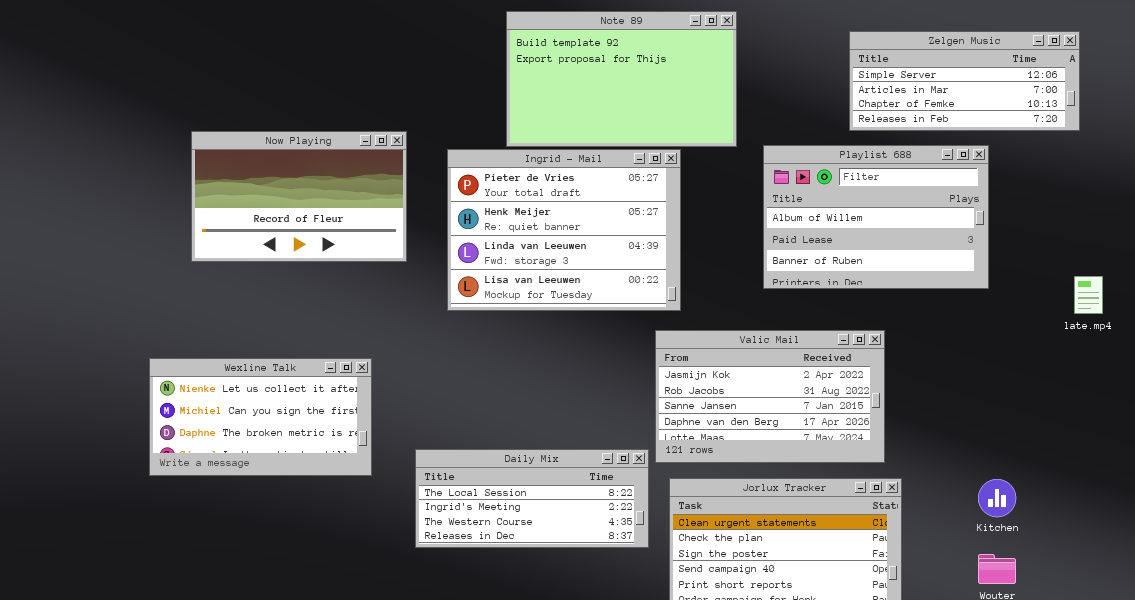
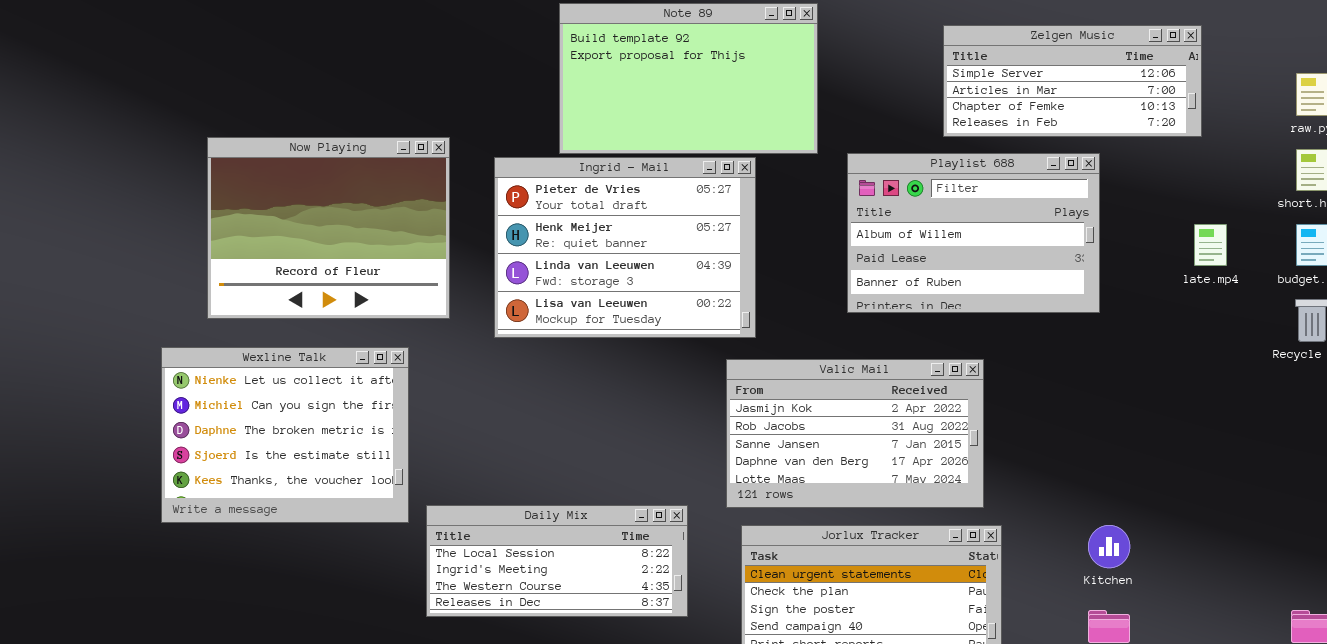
Now Playing: [191,131,407,262] -> [207,137,450,319], resized
late.mp4: [1074,276,1103,314] -> [1194,224,1227,266], moved
Wexline Talk: [149,358,372,476] -> [161,347,409,523], resized
Daily Mix: [415,449,649,548] -> [426,505,688,617], moved

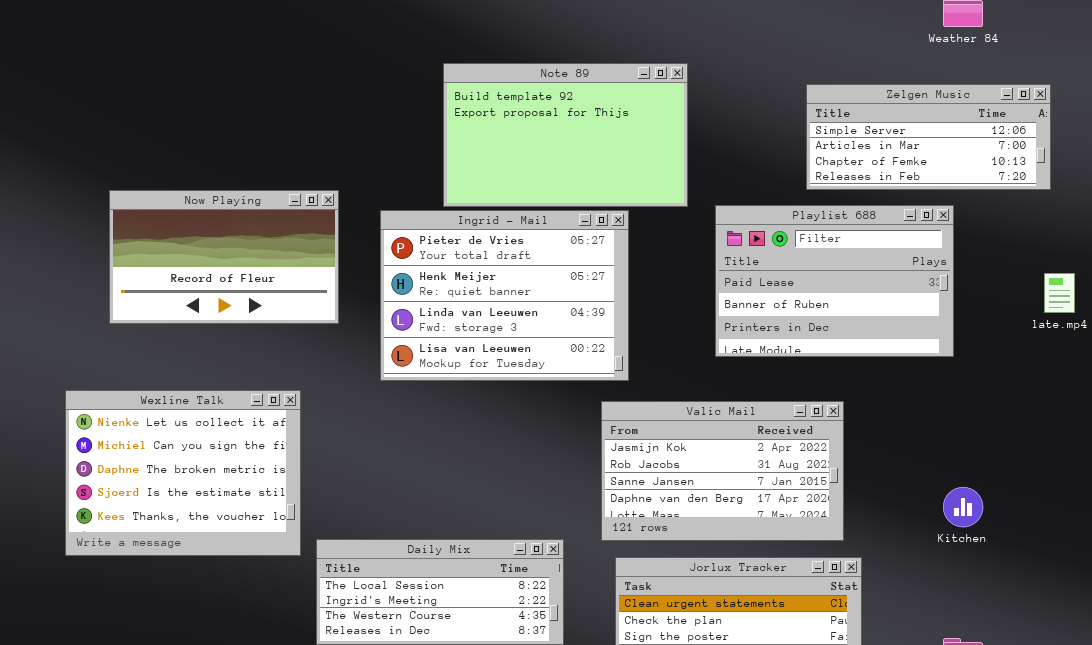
Now Playing: [207,137,450,319] -> [109,190,339,324], resized
Playlist 688: [847,153,1100,313] -> [715,205,954,357], scrolled down 1 row
Kitchen: [1088,525,1130,568] -> [943,487,983,527], moved

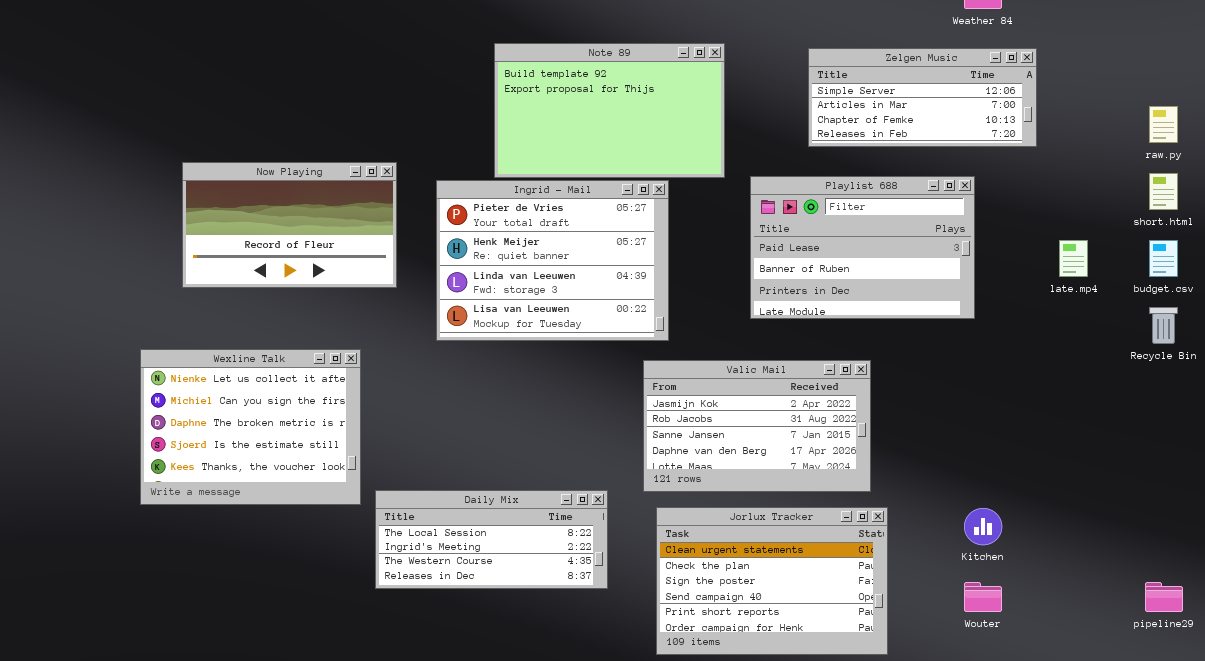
Zelgen Music: [806,84,1051,190] -> [808,48,1037,147], moved
Kitchen: [943,487,983,527] -> [964,508,1002,545], moved

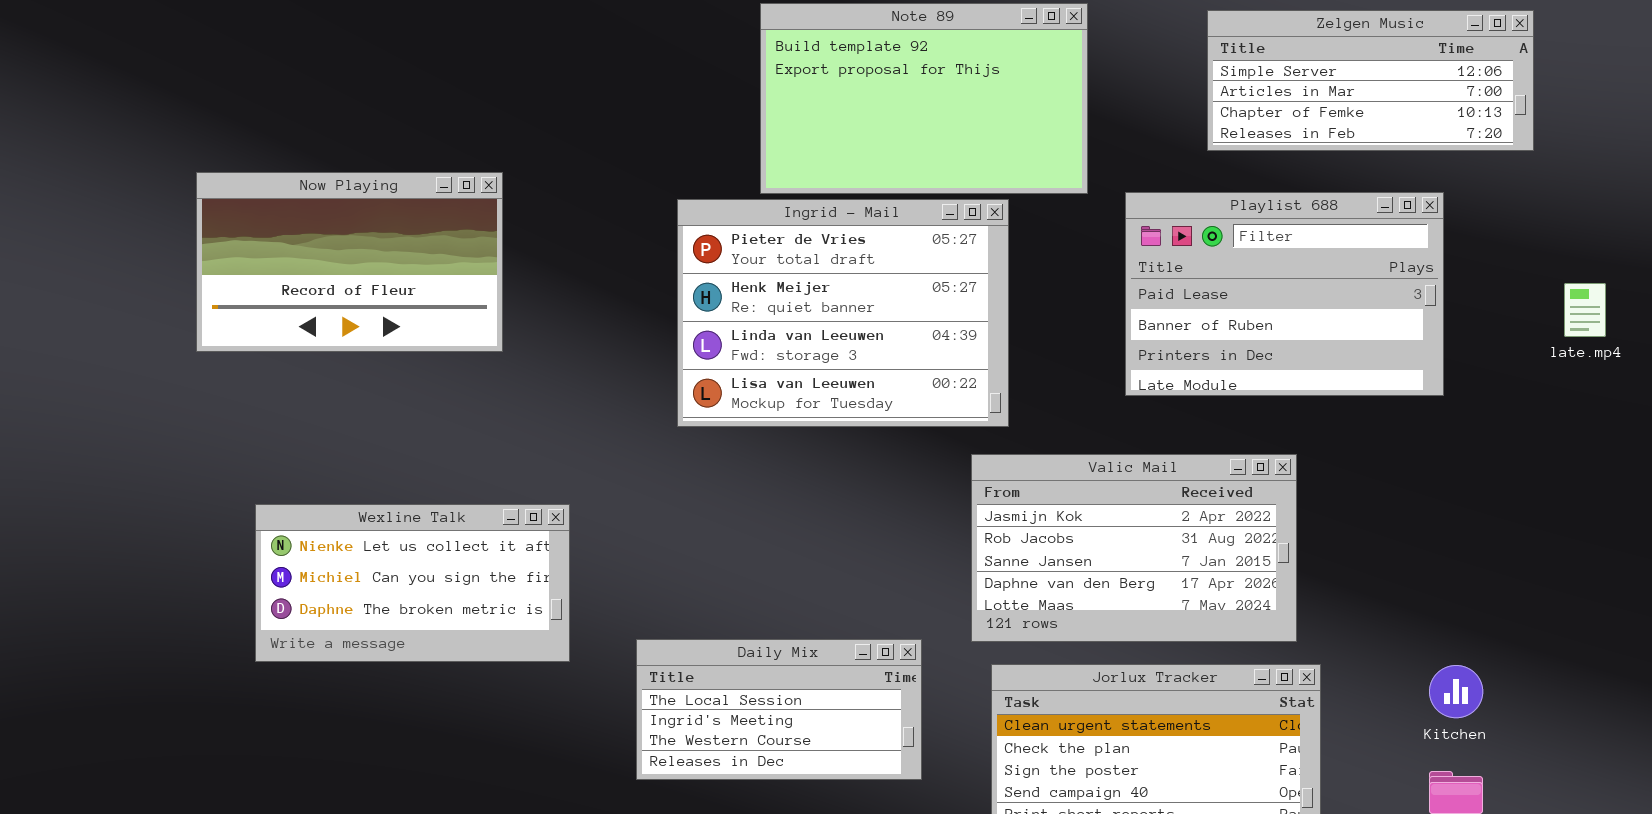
Now Playing: [182,162,397,288] -> [196,172,503,352], moved
Wexline Talk: [140,349,361,505] -> [255,504,570,662], resized
Daily Mix: [375,490,608,589] -> [636,639,922,780], resized

